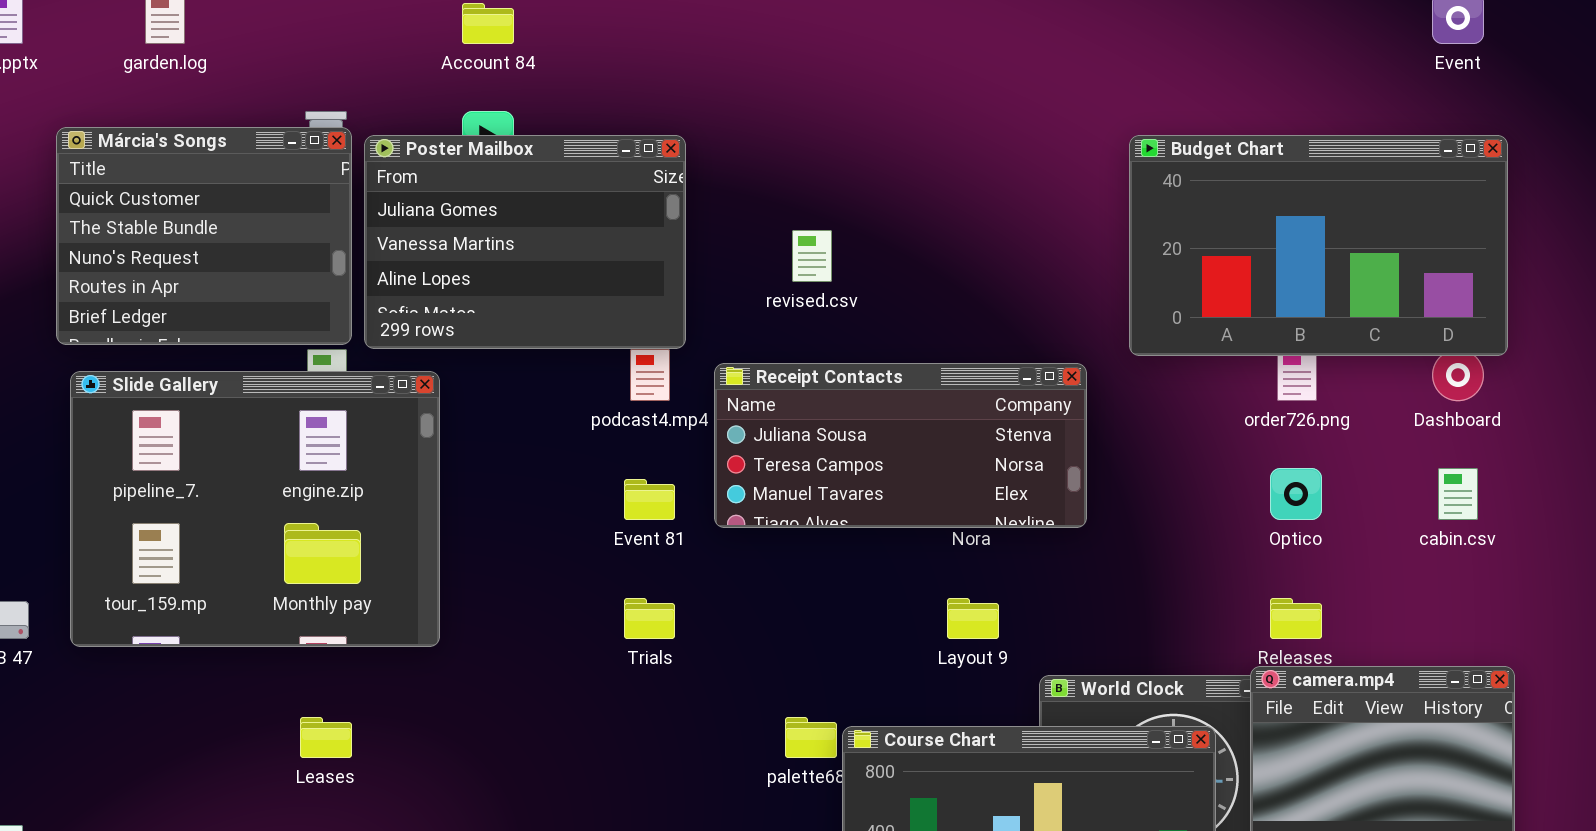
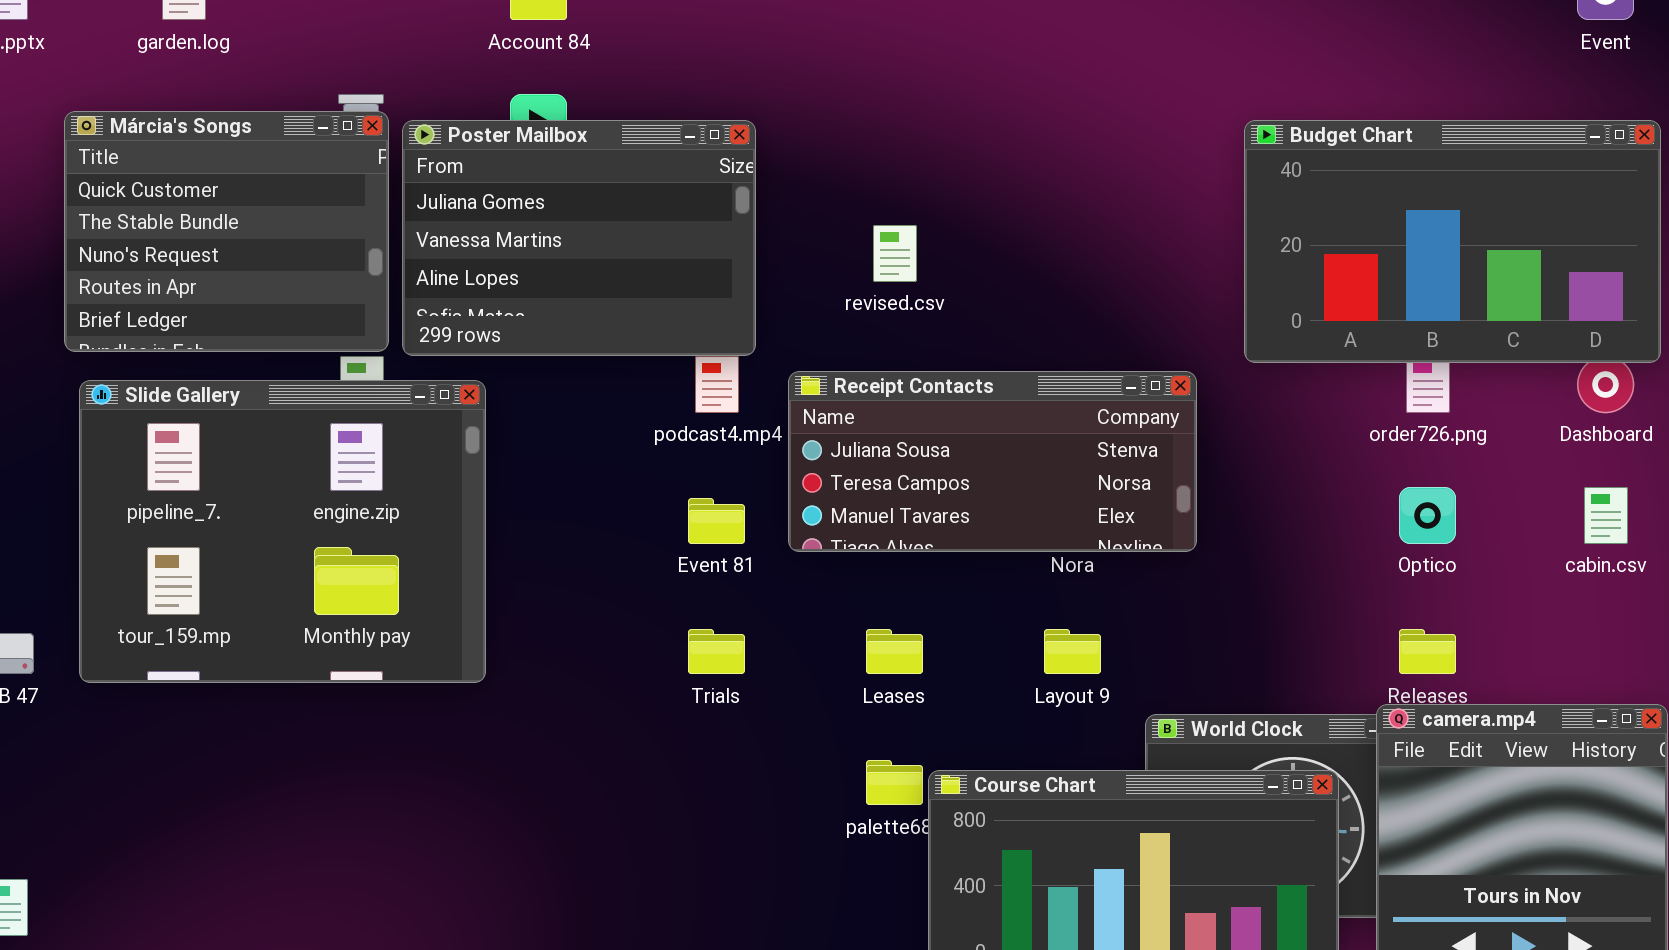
Leases: [300,717,352,758] -> [866,629,923,674], moved

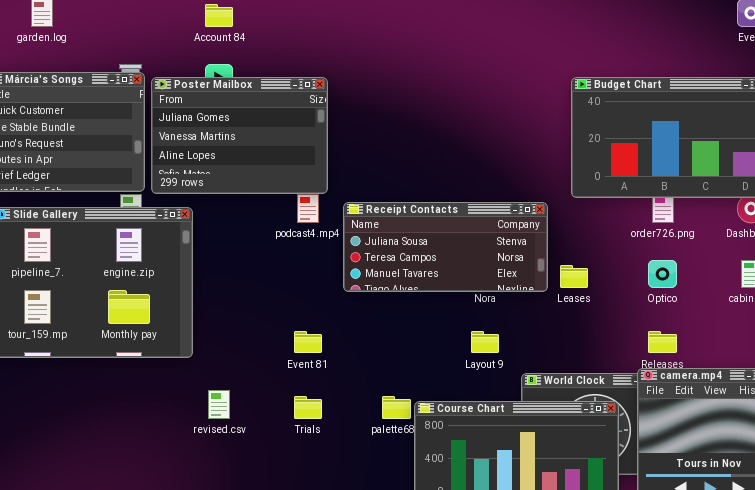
revised.csv: [873,225,917,282] -> [208,390,230,419], moved
Event 81: [688,498,745,544] -> [294,331,322,353], moved
Trials: [688,629,745,674] -> [294,396,322,419], moved
Leases: [866,629,923,674] -> [560,265,588,288], moved

